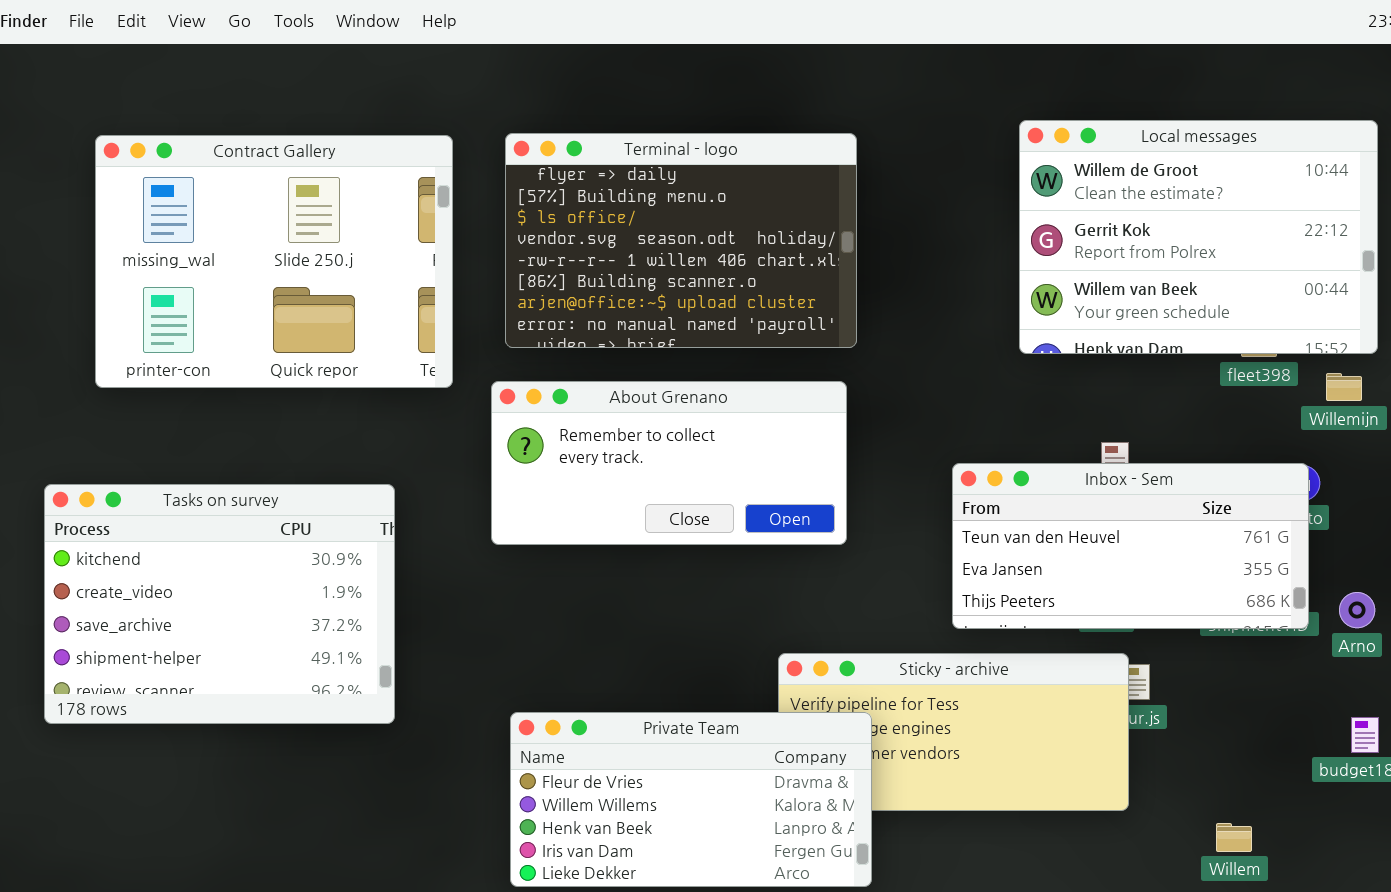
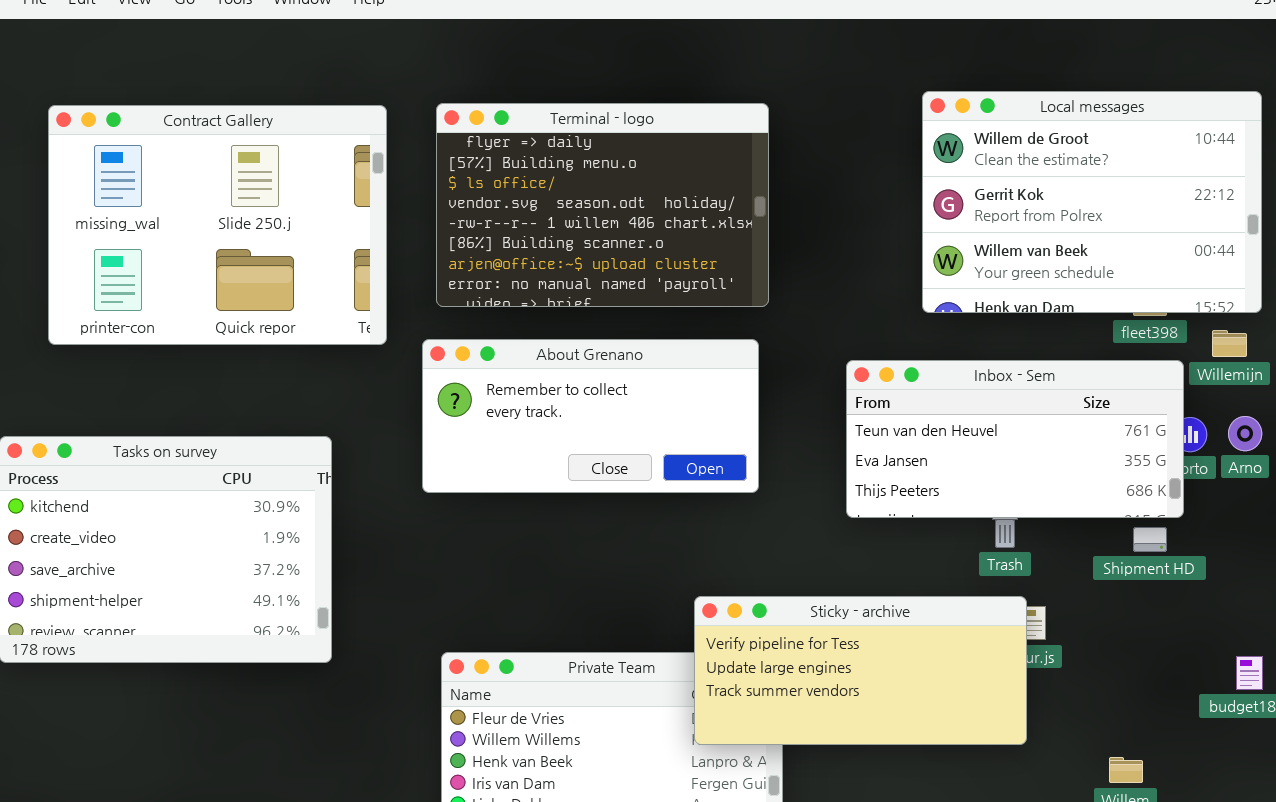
Inbox - Sem: [952,463,1309,629] -> [846,360,1184,518], moved
Arno: [1339,592,1375,628] -> [1228,416,1262,451], moved
Sticky - archive: [778,653,1129,811] -> [694,596,1027,745], raised

